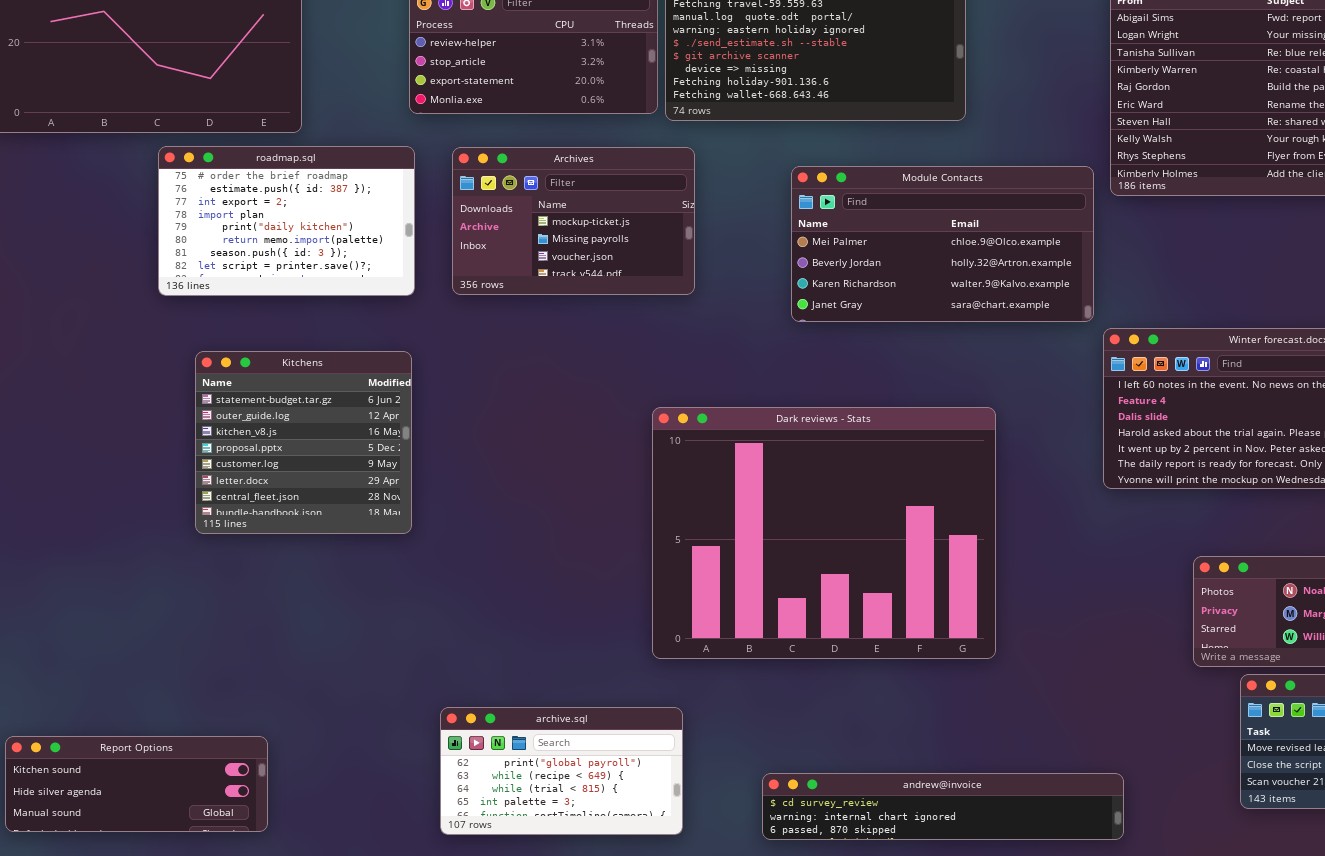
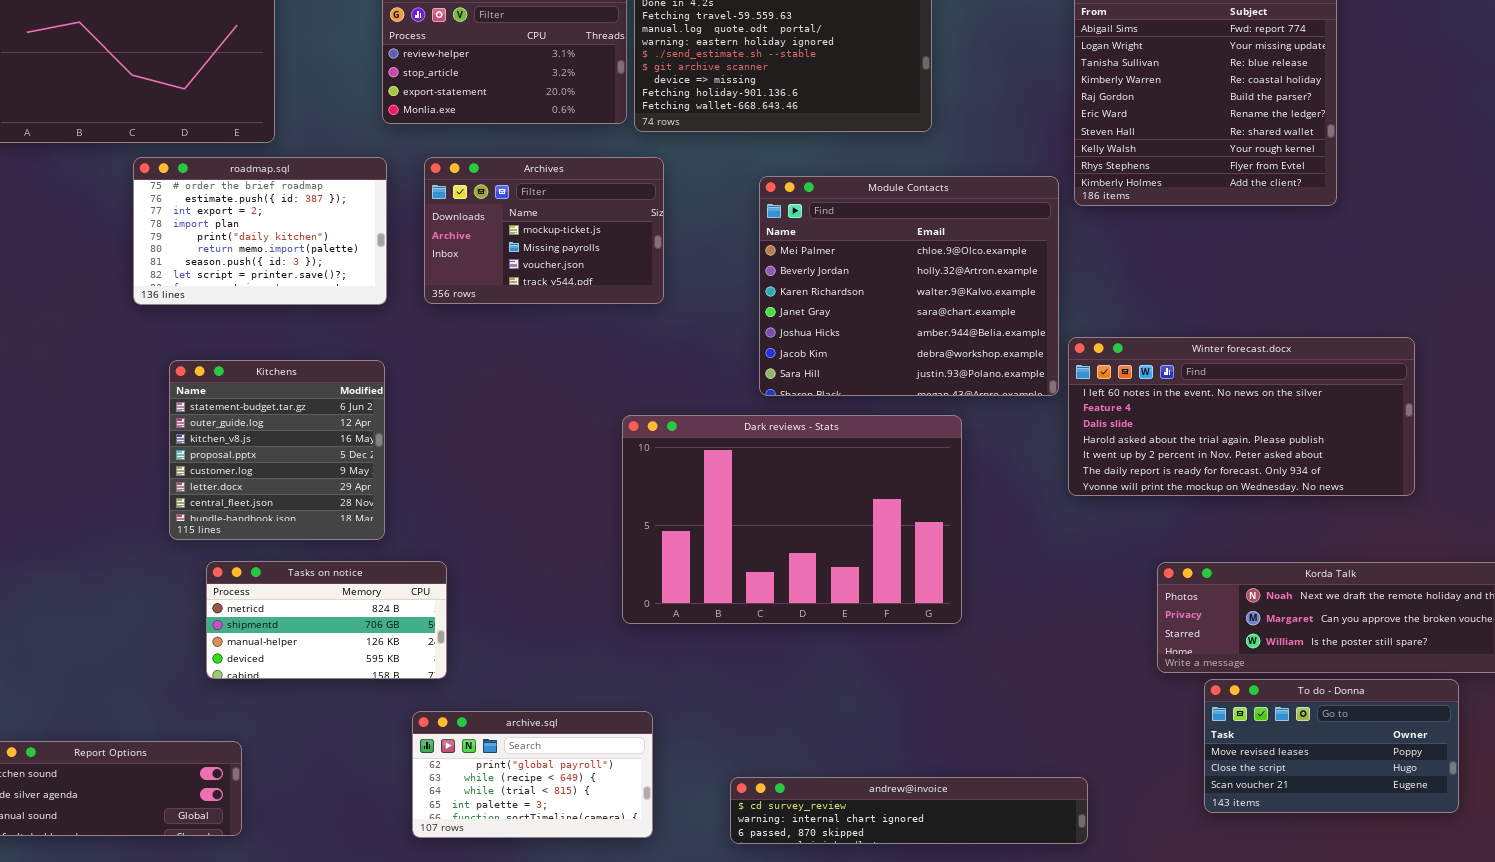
Module Contacts: [791,166,1094,322] -> [759,176,1059,396], resized
Dark reviews - Stats: [652,407,996,659] -> [622,415,962,624], resized
Tasks on notice: none -> [206,561,447,679], opened

